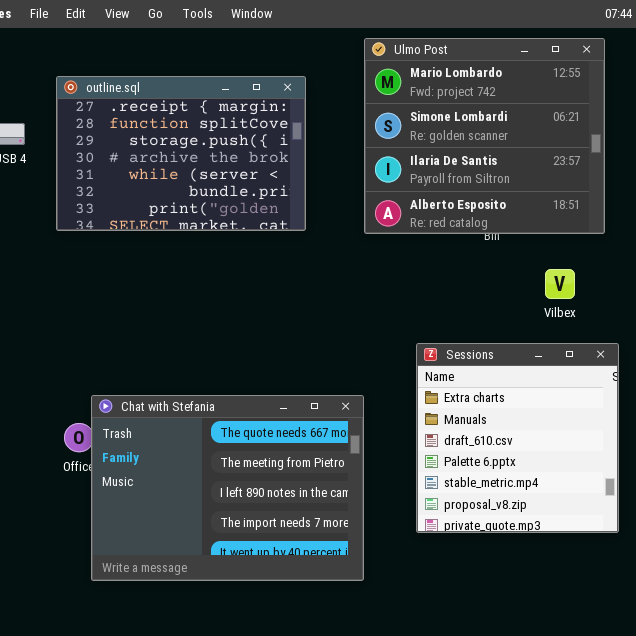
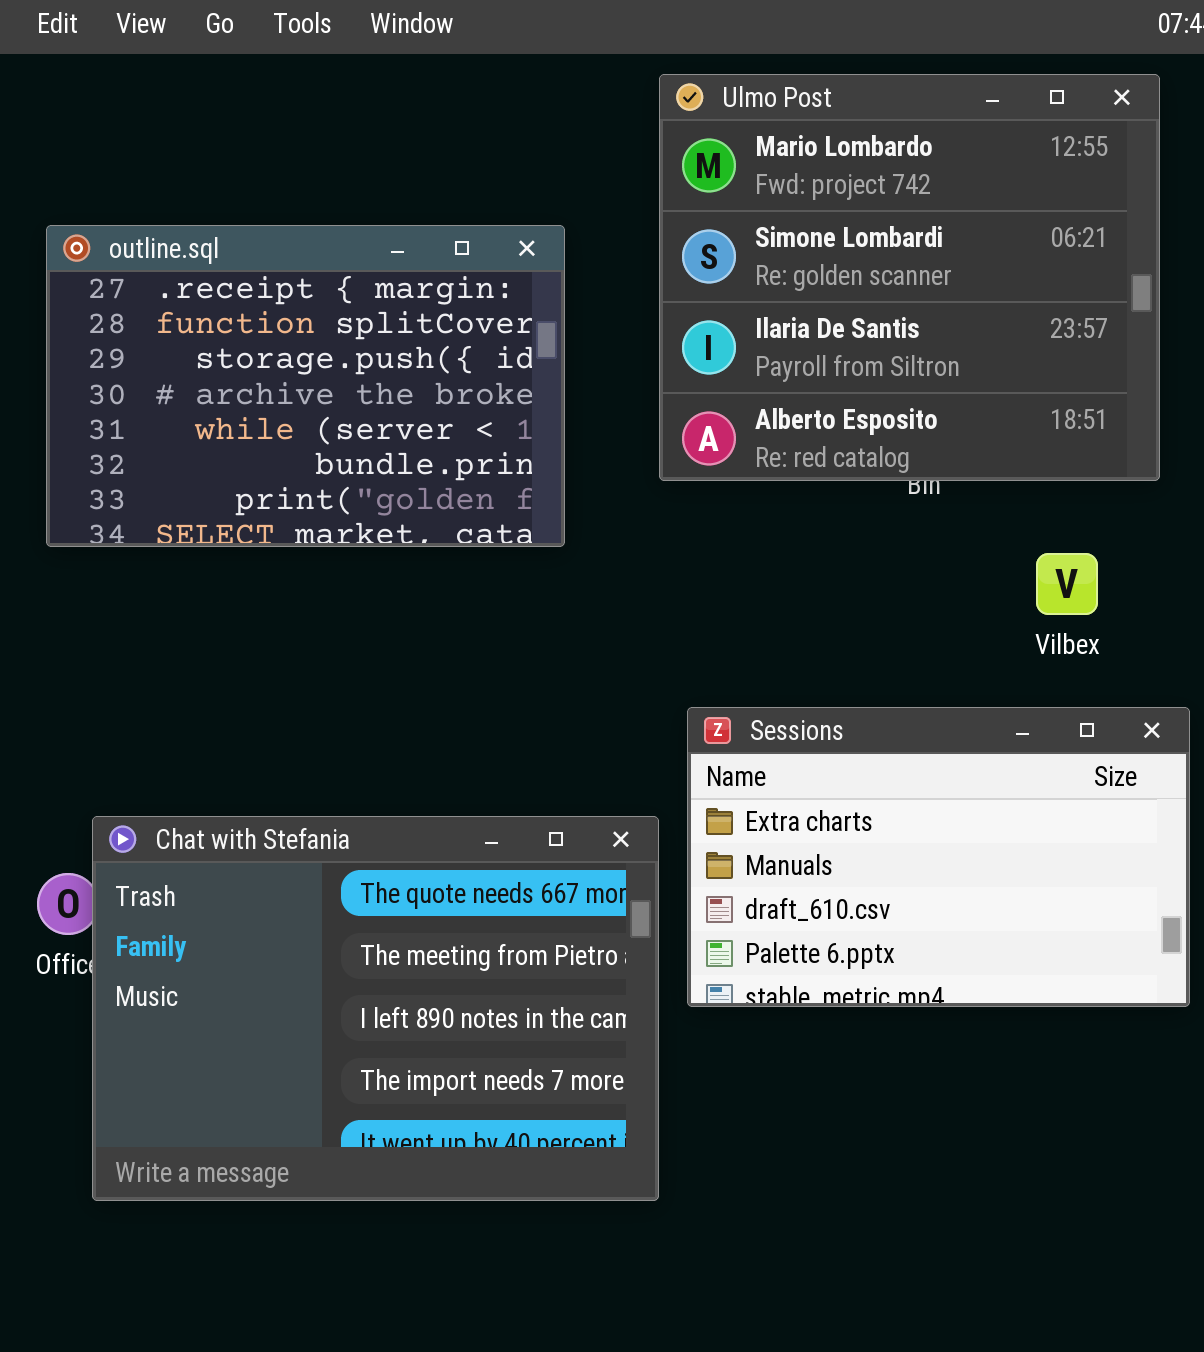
outline.sql: [56,76,306,231] -> [46,225,565,547], moved
Sessions: [416,343,619,533] -> [687,707,1190,1007], resized

